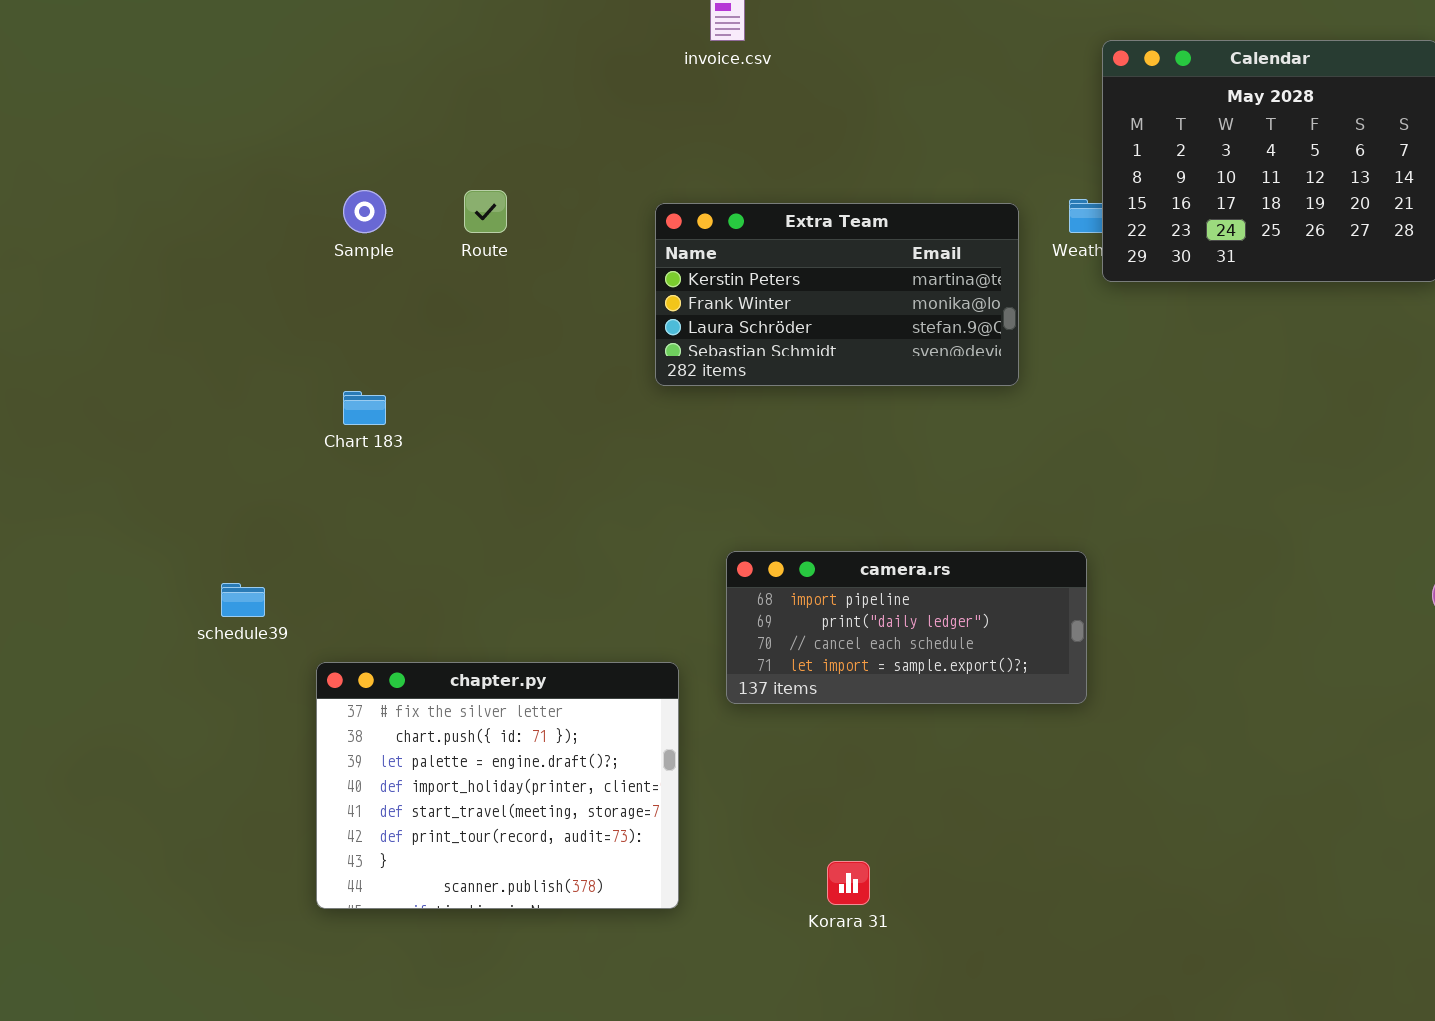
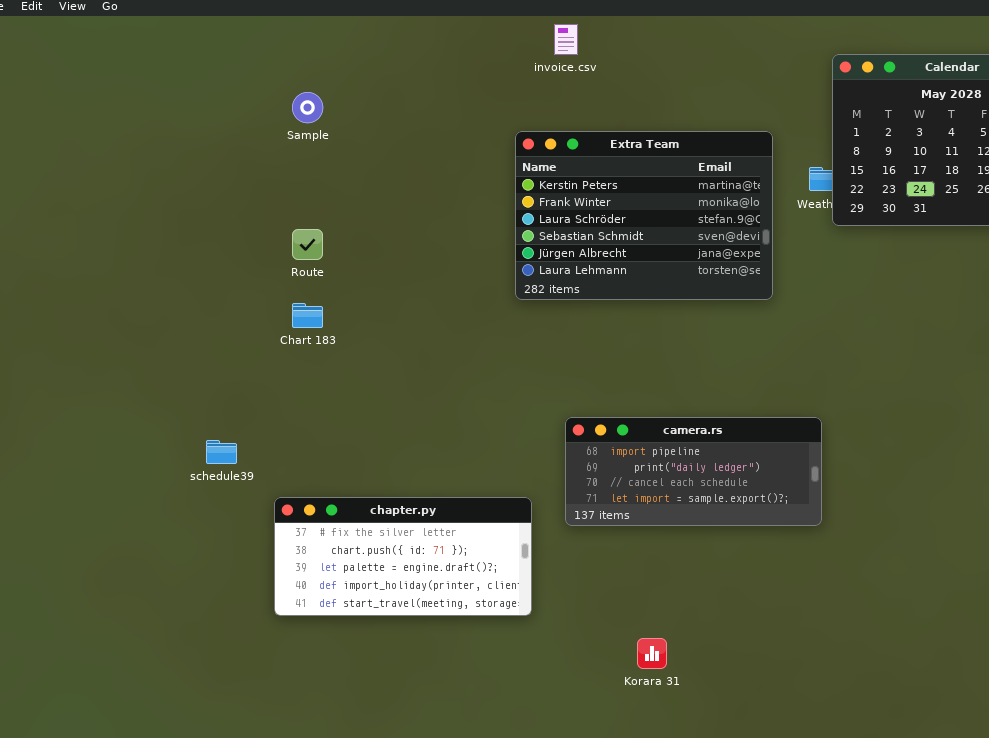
Sample: [343,190,386,233] -> [292,92,323,123], moved
Route: [464,190,507,233] -> [292,229,323,260], moved
Extra Team: [655,203,1019,386] -> [515,131,773,300], resized
chapter.py: [316,662,679,909] -> [274,497,532,616], resized

